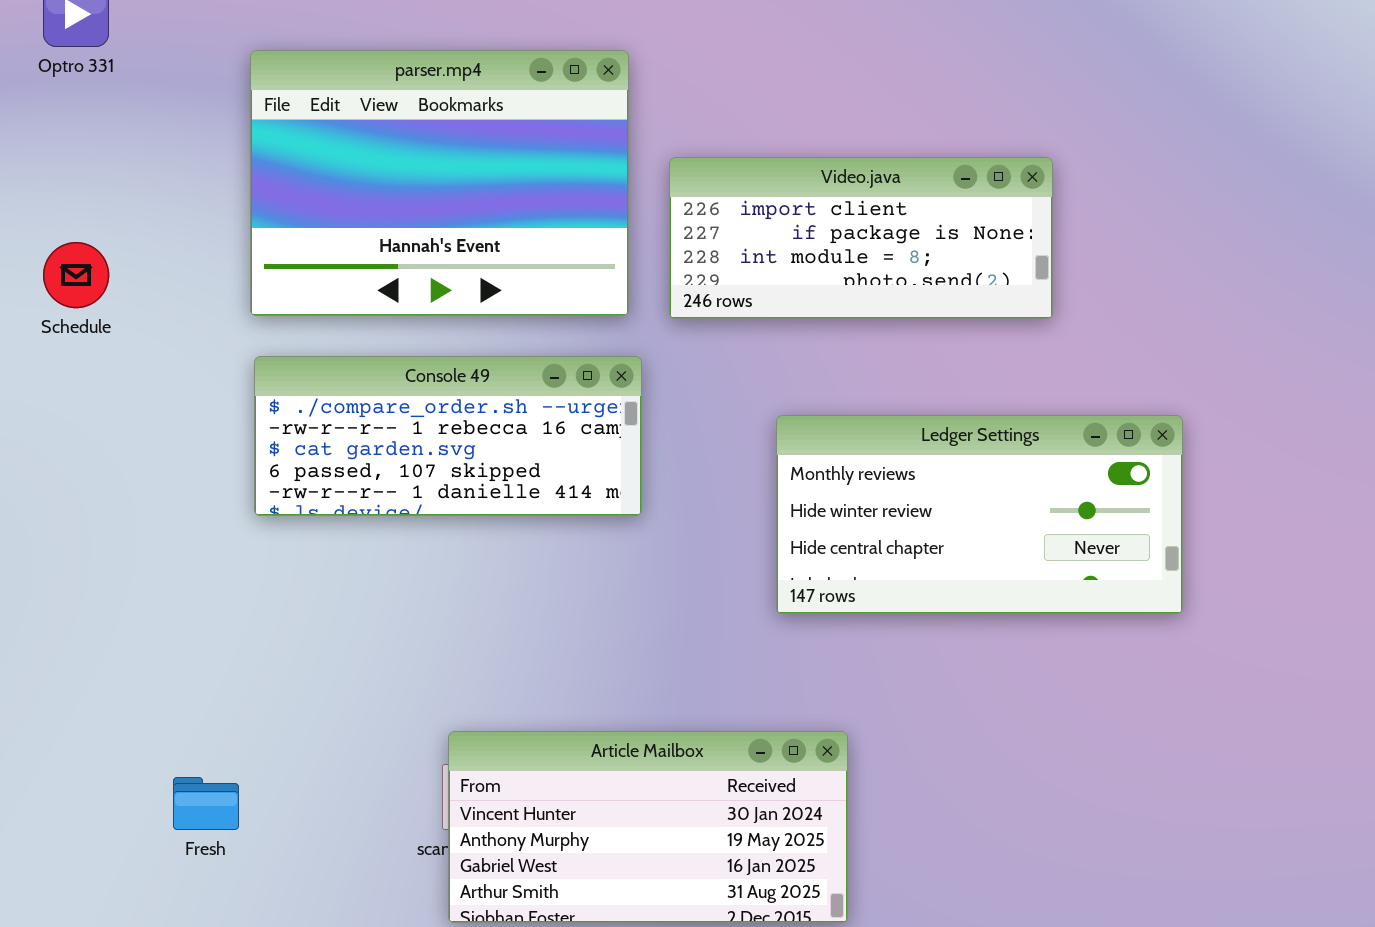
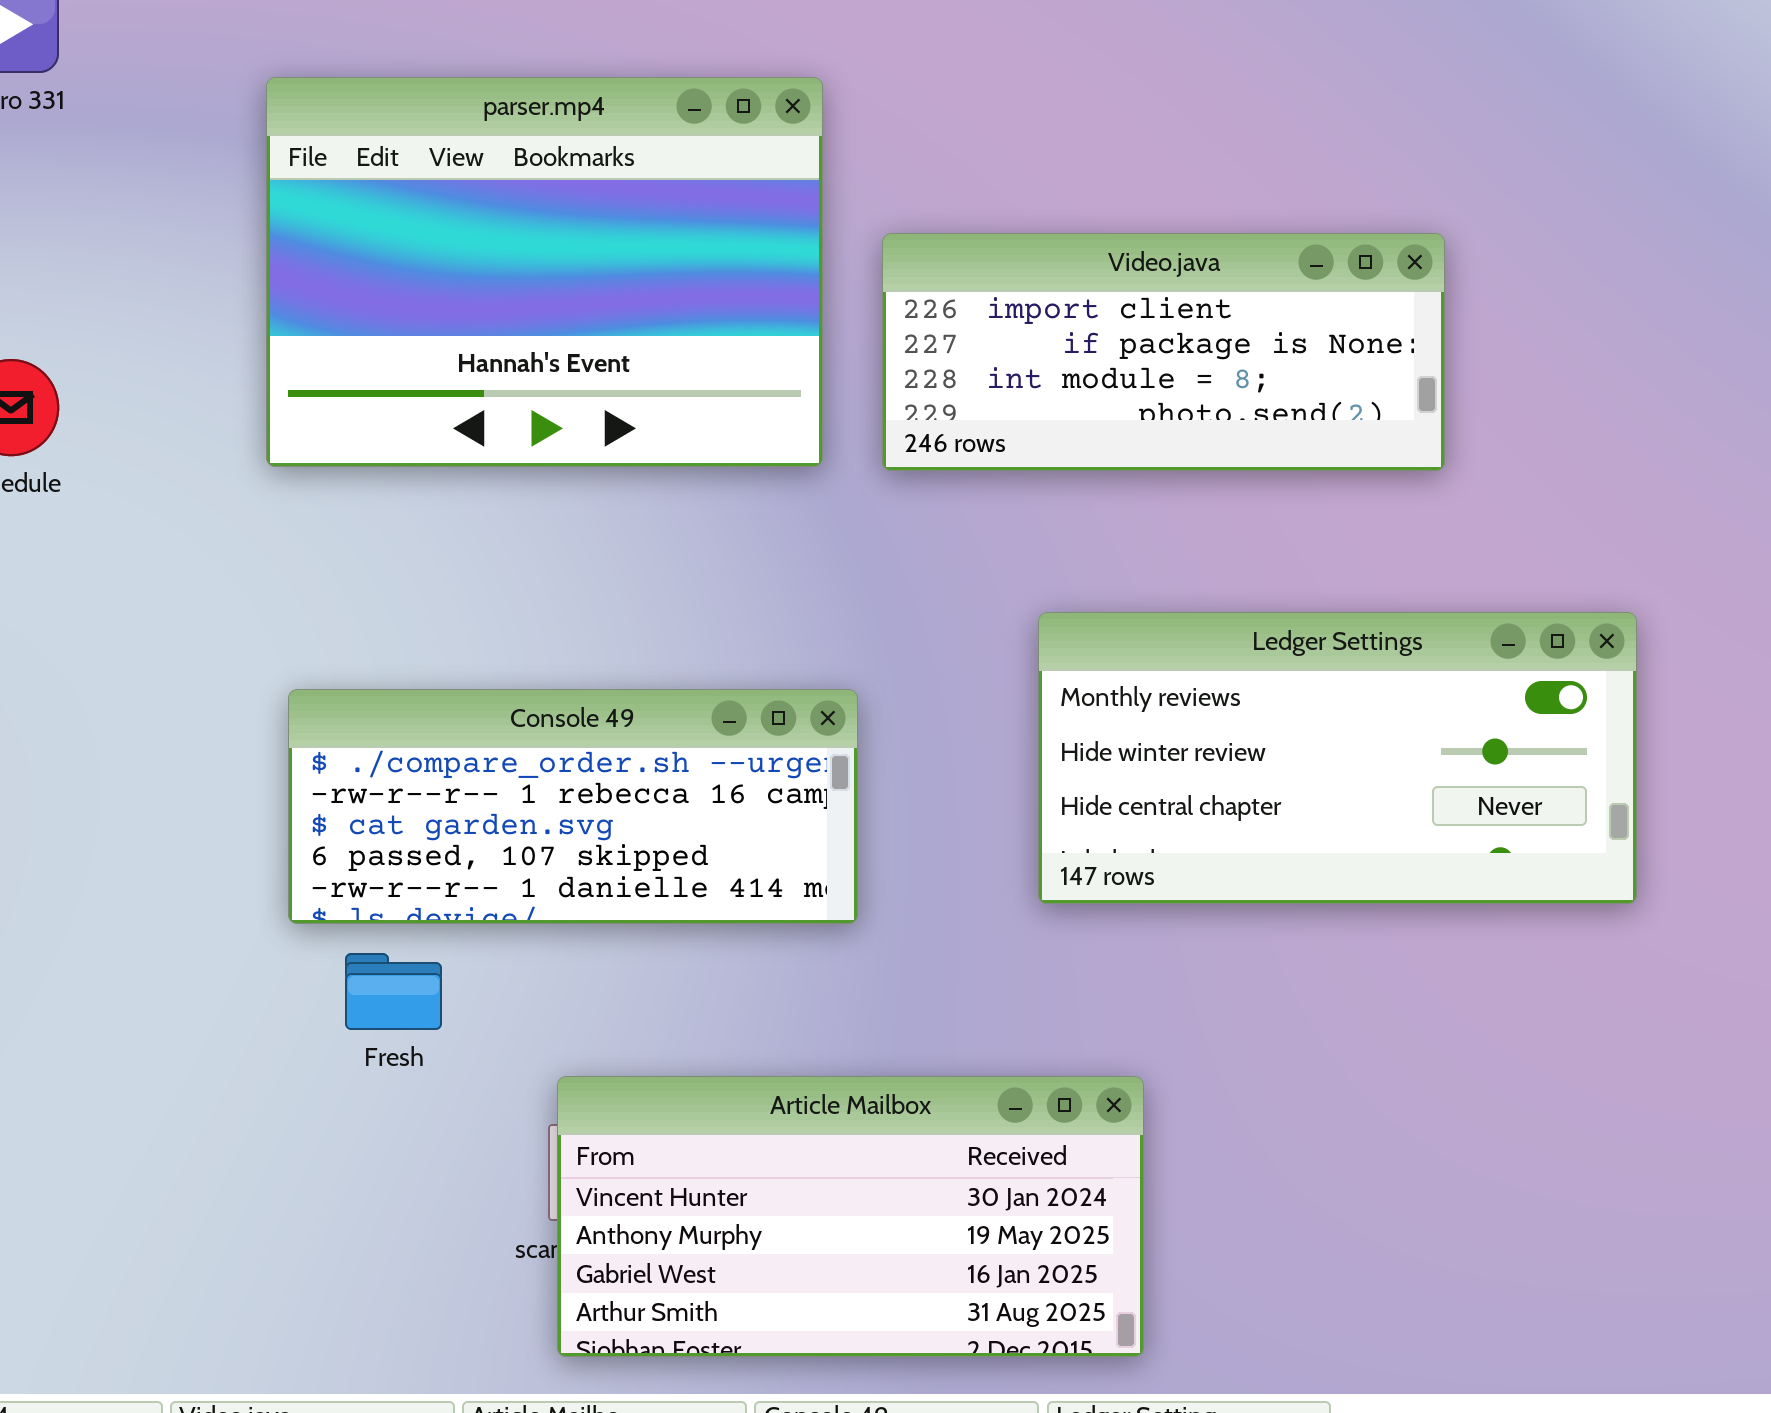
Console 49: [254,356,642,516] -> [288,689,858,924], moved
Fresh: [173,777,239,830] -> [345,953,442,1030], moved

